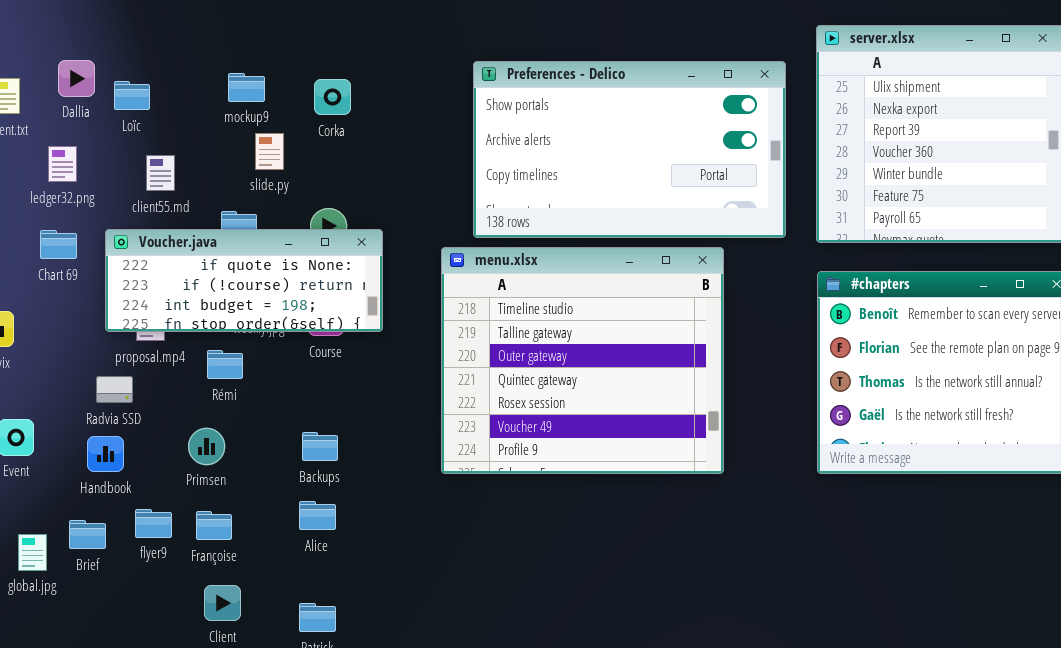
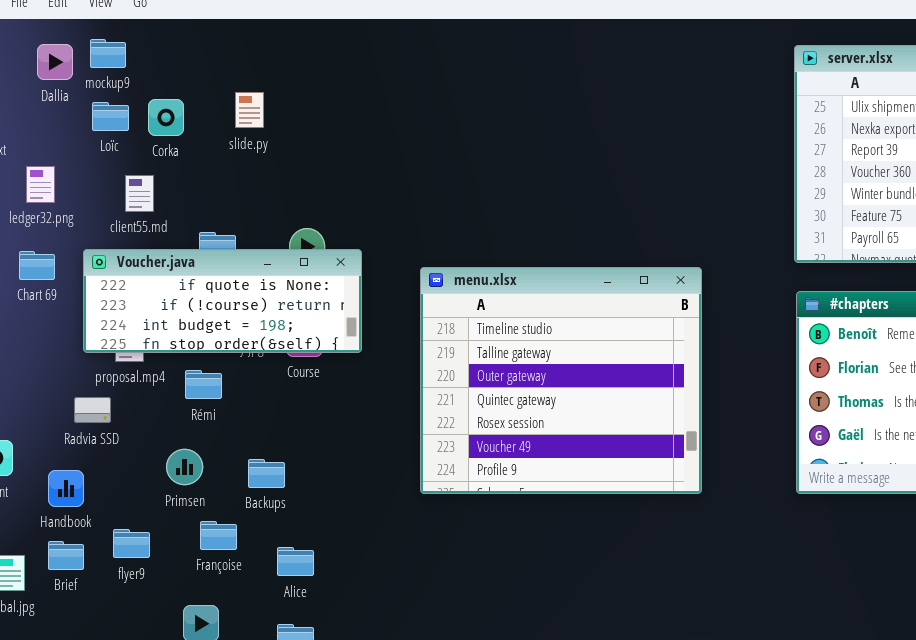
Dallia: [58,60,95,97] -> [37,44,73,80], moved
Preferences - Delico: [473,61,786,238] -> none, closed
mockup9: [228,73,265,102] -> [90,39,126,68], moved
Corka: [314,79,351,115] -> [148,99,184,136], moved
slide.py: [255,133,284,170] -> [235,92,264,128], moved
Backups: [302,432,338,461] -> [248,459,285,488], moved
Handbook: [87,436,124,472] -> [48,470,84,507], moved
Alice: [299,501,336,530] -> [277,547,314,576], moved
Françoise: [196,511,232,540] -> [200,521,237,550], moved

